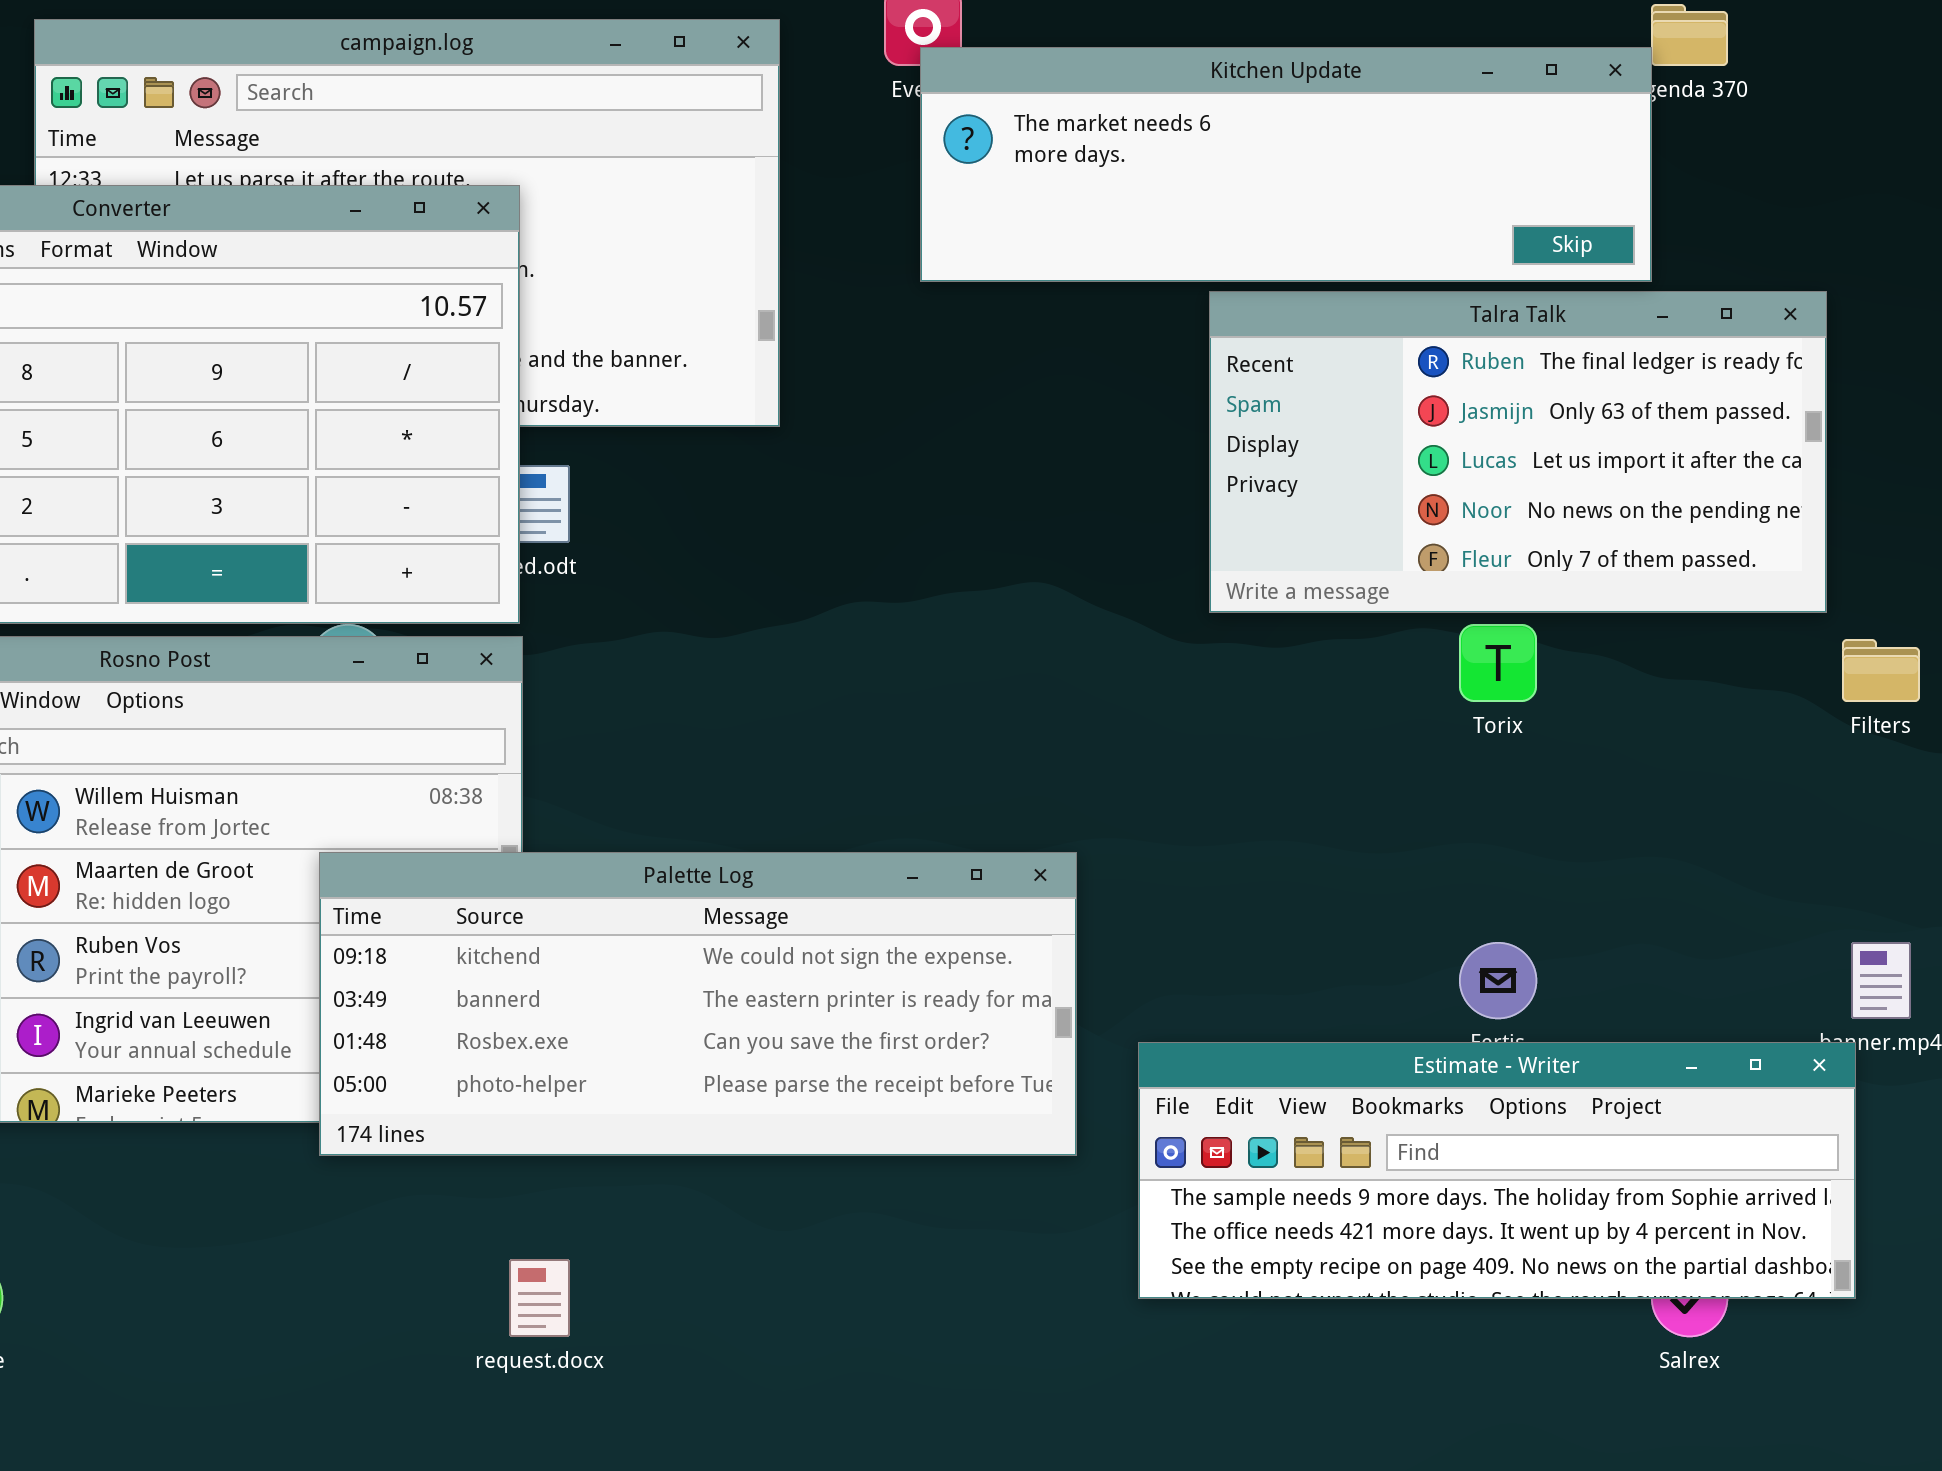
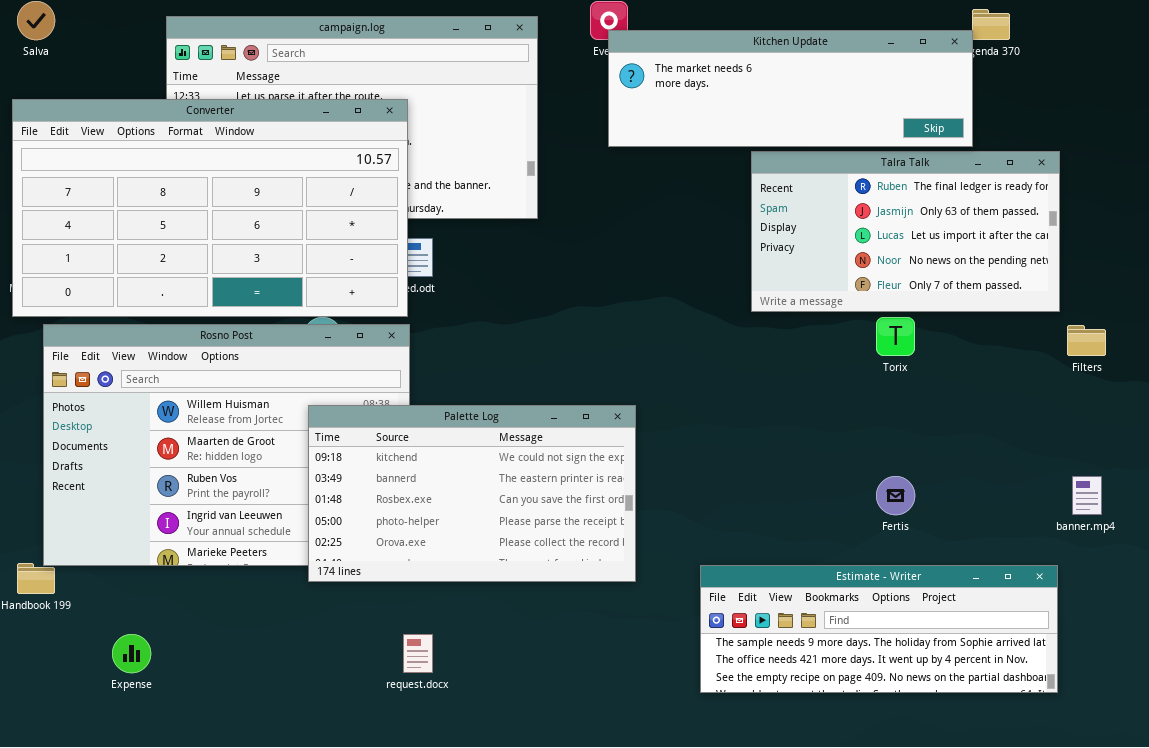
Palette Log: [319,852,1077,1156] -> [308,405,636,582], resized
Estimate - Writer: [1138,1042,1856,1299] -> [700,565,1058,693], moved

